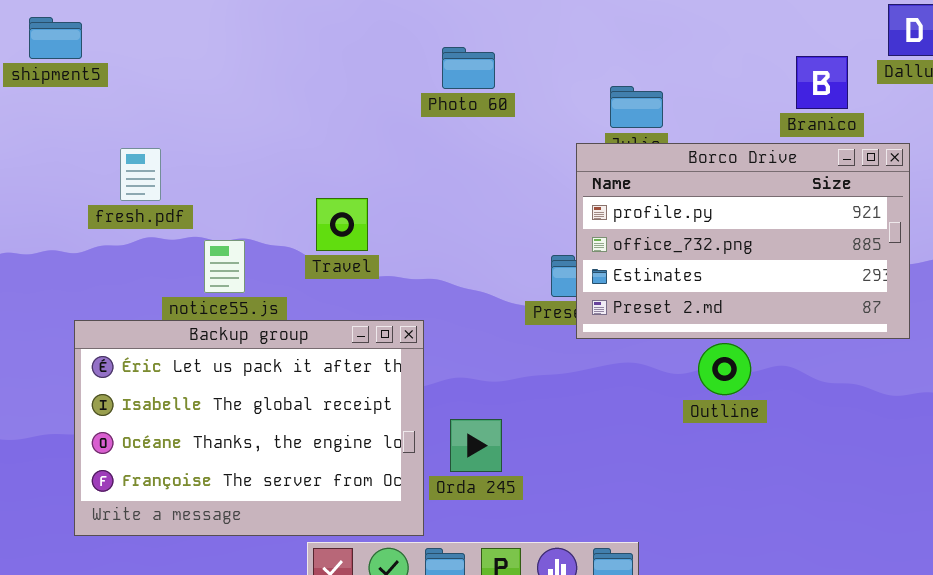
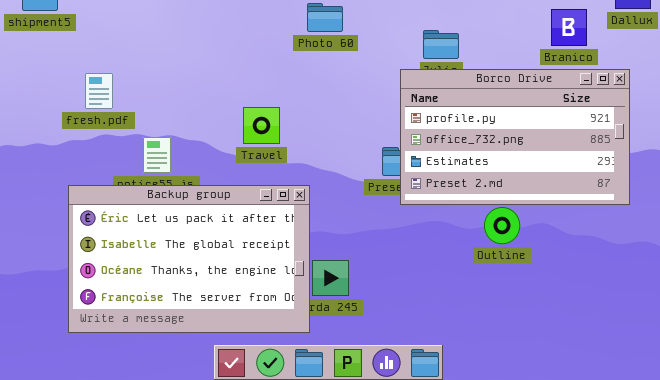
Travel: [316,198,368,251] -> [243,107,280,144], moved
Backup group: [74,320,424,536] -> [68,185,310,333], moved

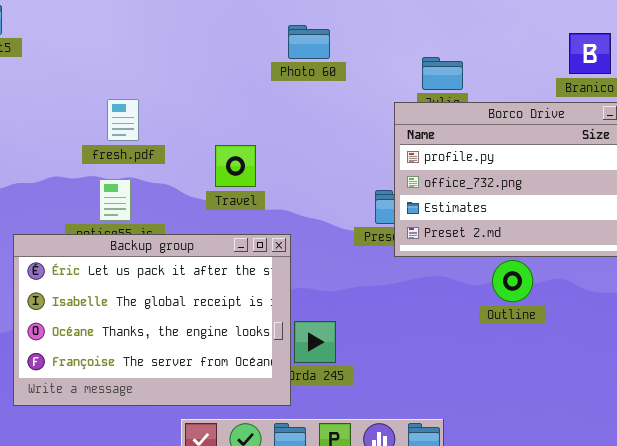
fresh.pdf: [85,73,113,109] -> [107,99,139,141], moved

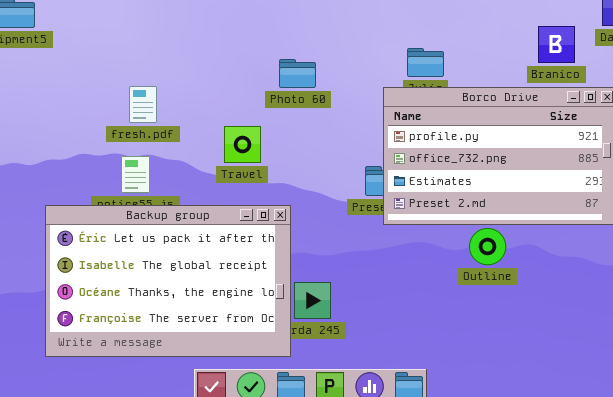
Photo 60: [288,25,330,59] -> [279,59,316,88], moved

